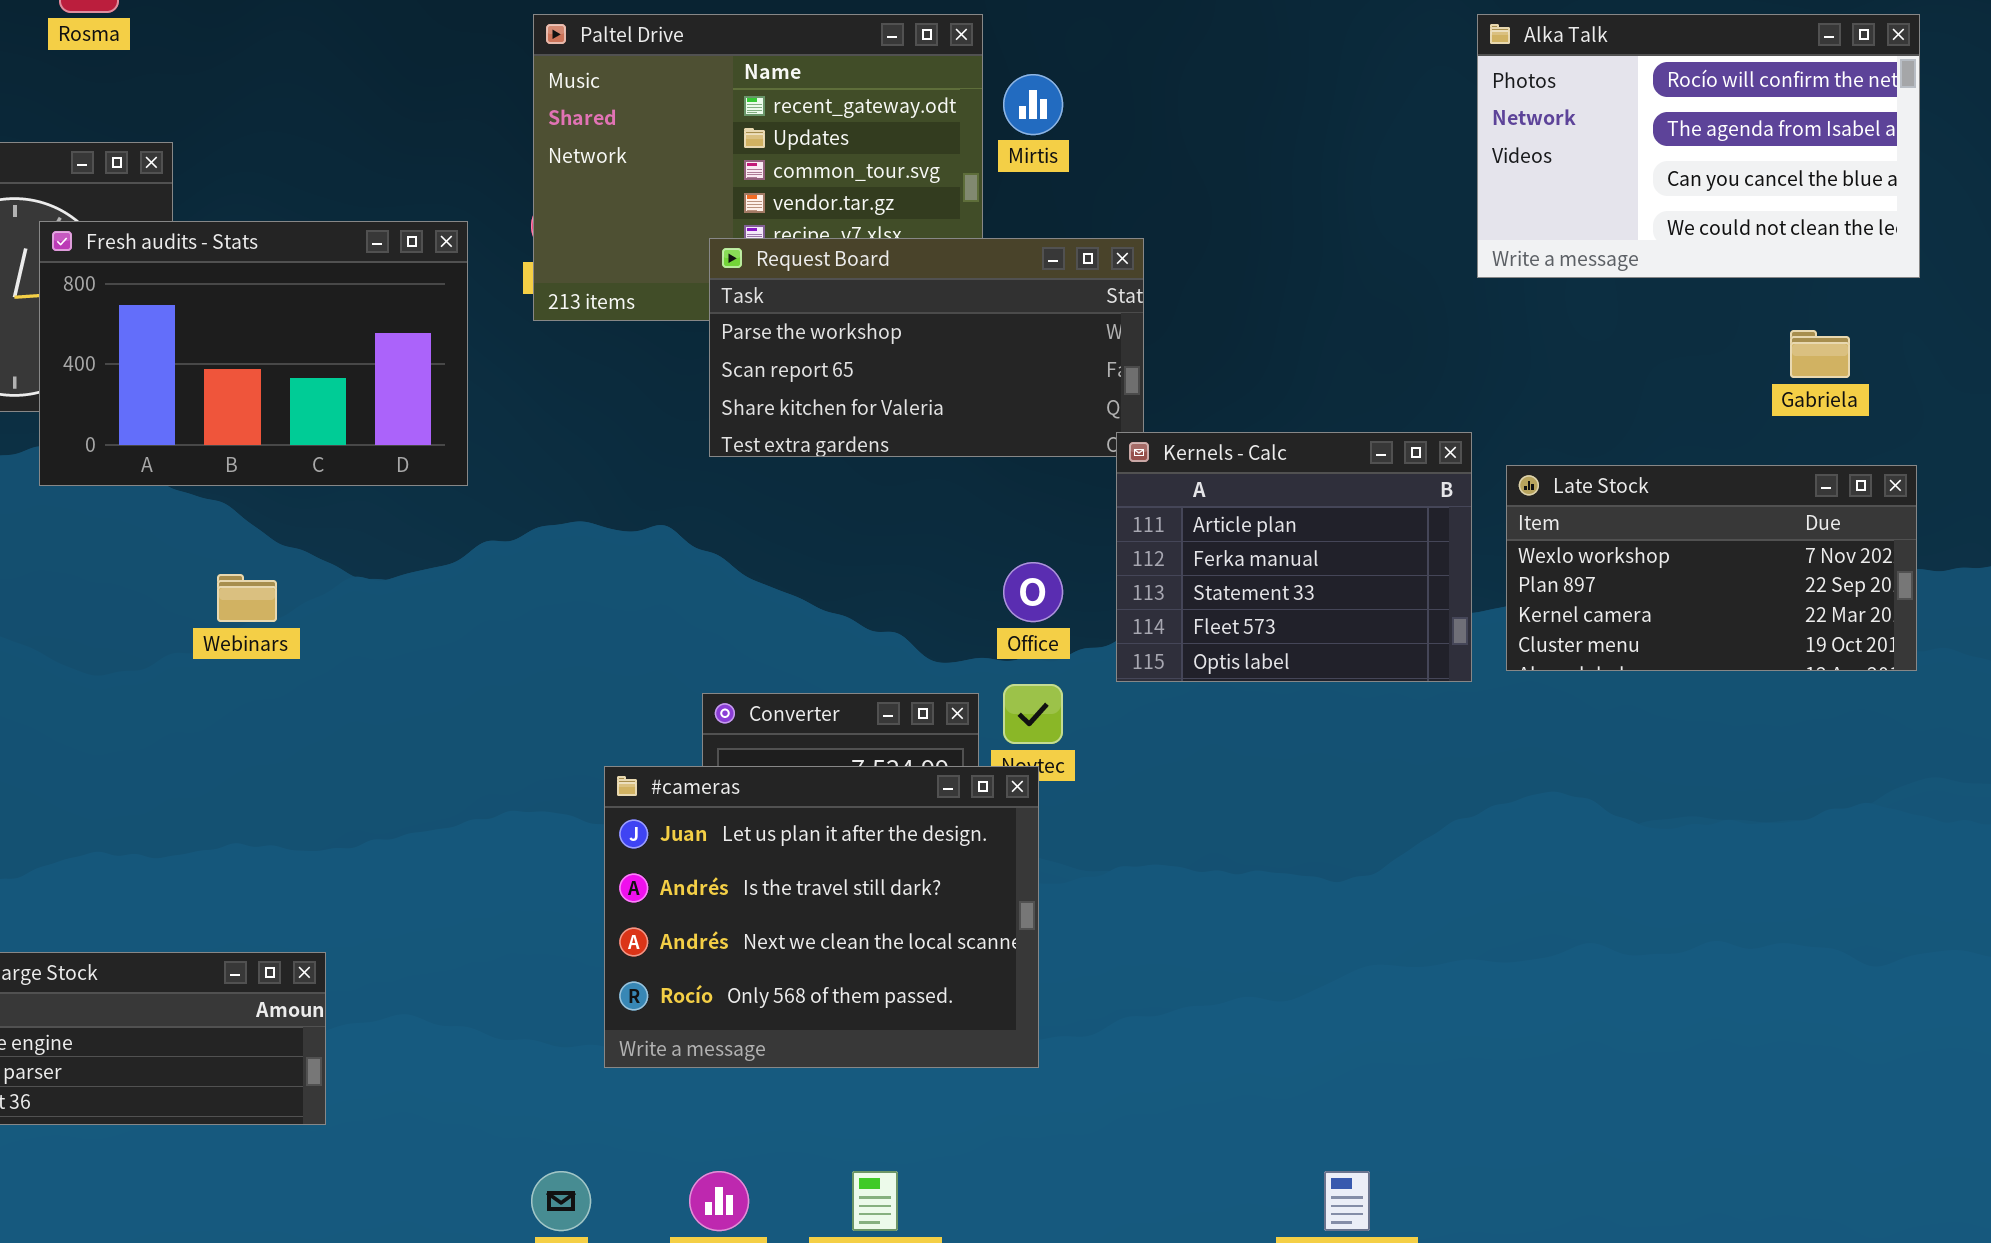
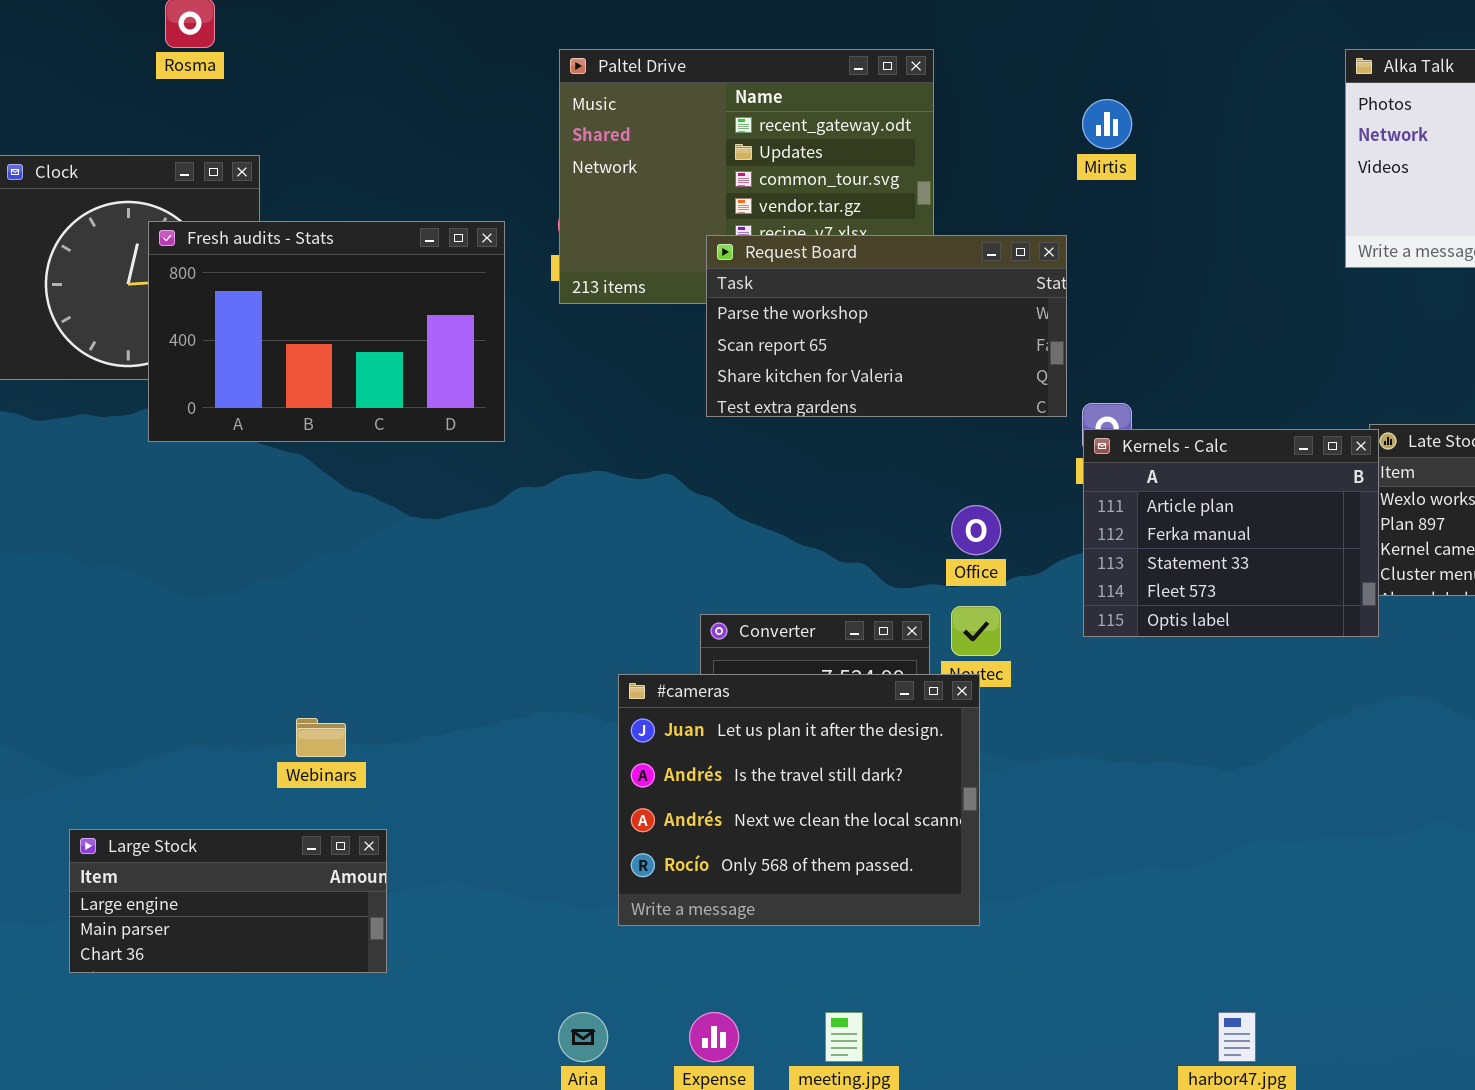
Mirtis: [1003,74,1063,135] -> [1082,99,1132,149], moved
Kernels - Calc: [1116,432,1472,682] -> [1083,429,1379,637], moved
Webinars: [217,574,277,622] -> [296,718,346,757], moved

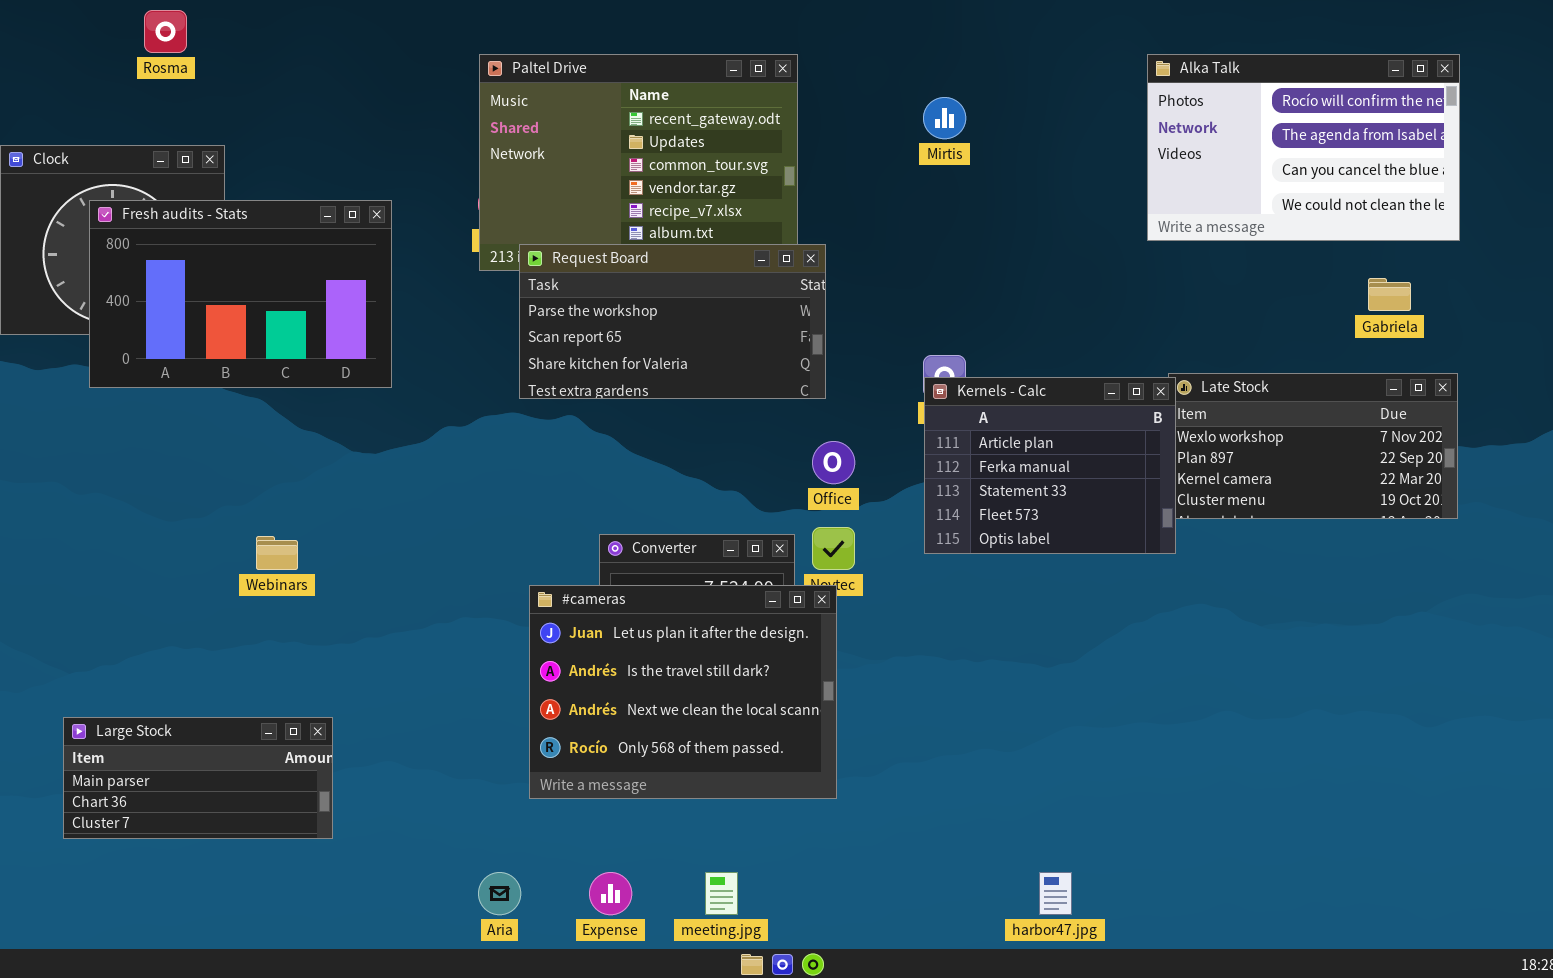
Fresh audits - Stats: [148,221,505,442] -> [89,200,392,388], moved
Request Board: [706,235,1067,417] -> [519,244,826,399], moved
Webinars: [296,718,346,757] -> [256,536,298,570], moved
Large Stock: [69,829,387,973] -> [63,717,333,839], scrolled down 1 row

